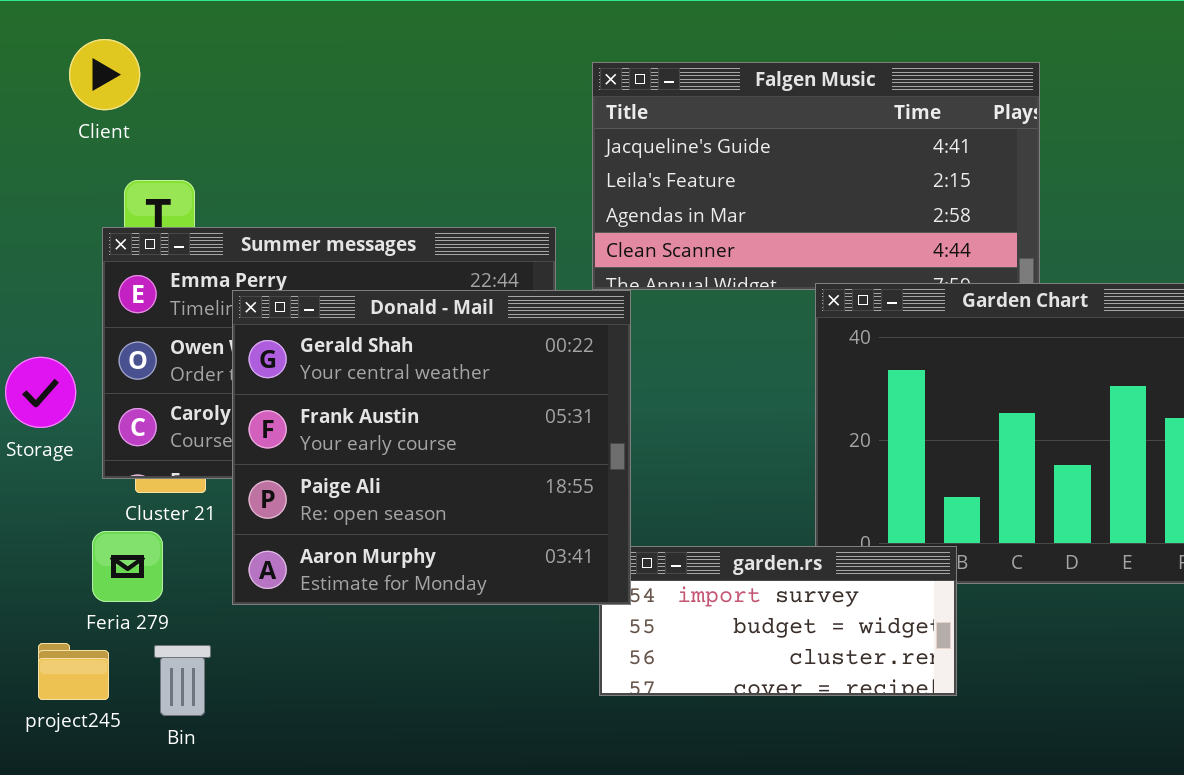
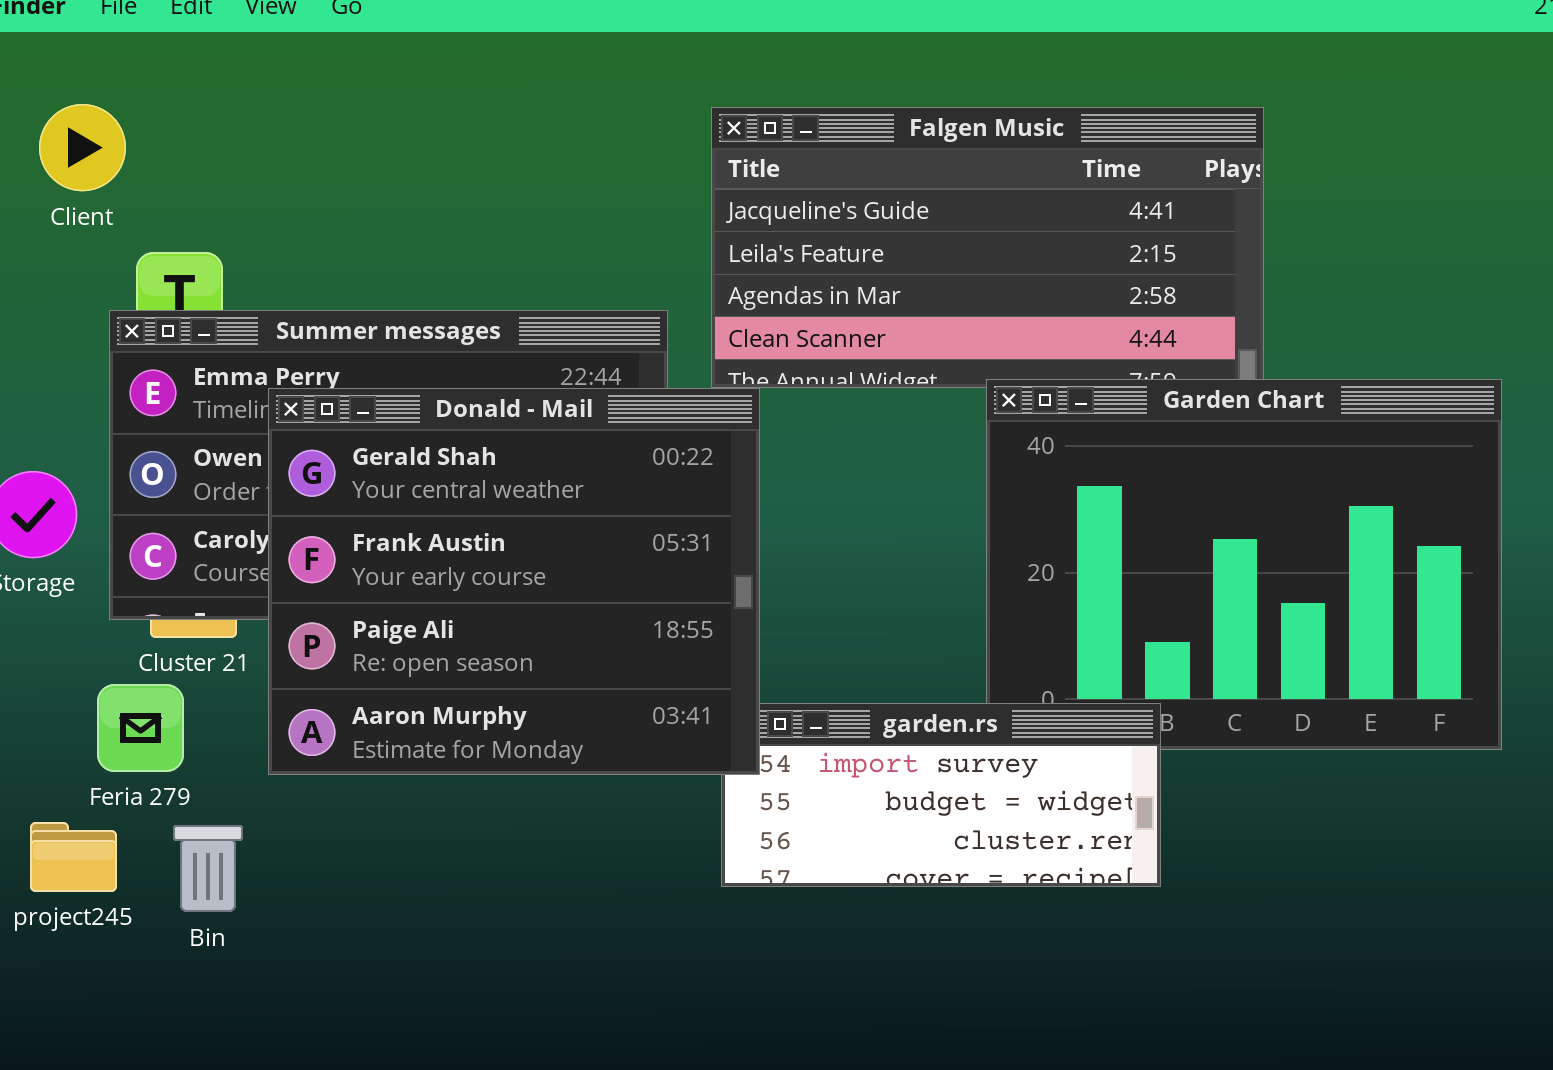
Client: [69,39,140,110] -> [39,104,126,191], moved

